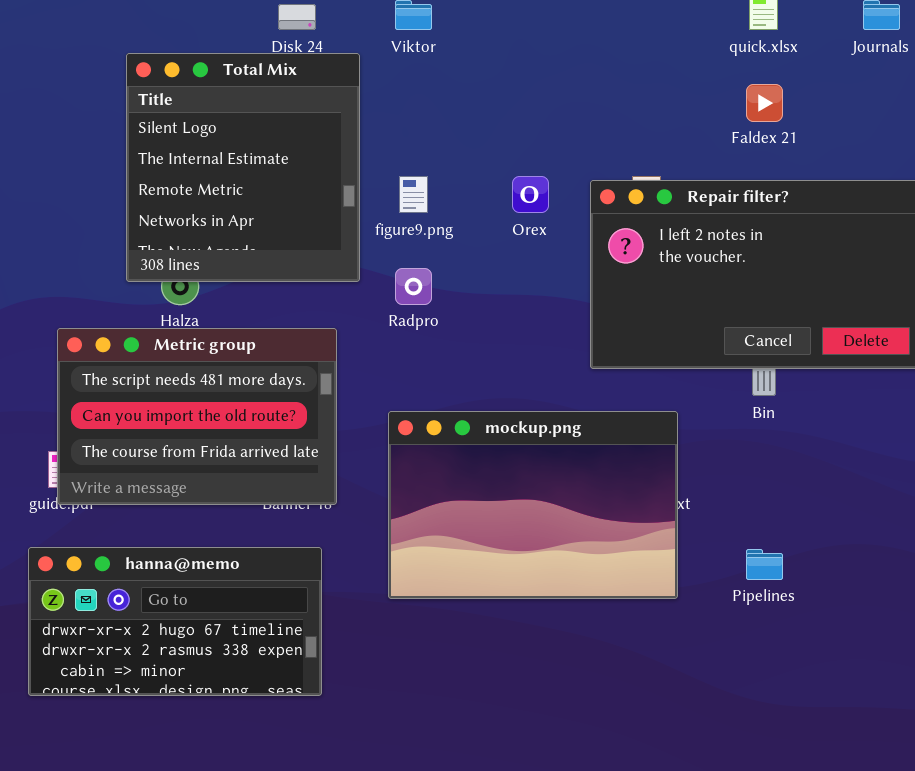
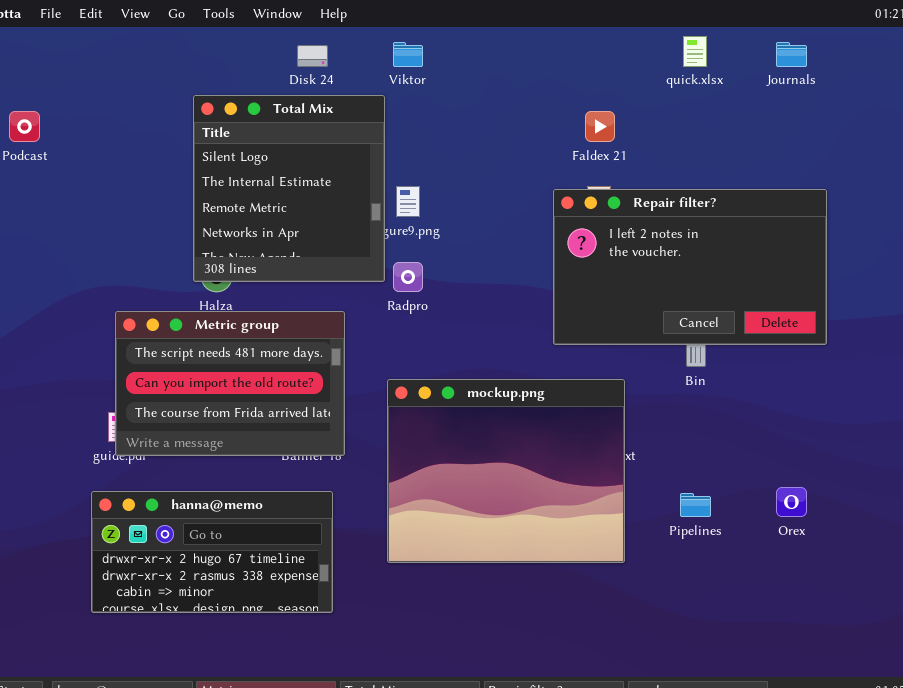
Total Mix: [126,53,360,282] -> [193,95,385,282], moved
Faldex 21: [746,84,783,122] -> [585,111,615,142], moved
Orex: [512,176,549,213] -> [776,487,807,517], moved
mockup.png: [388,411,678,599] -> [387,379,625,563], resized

